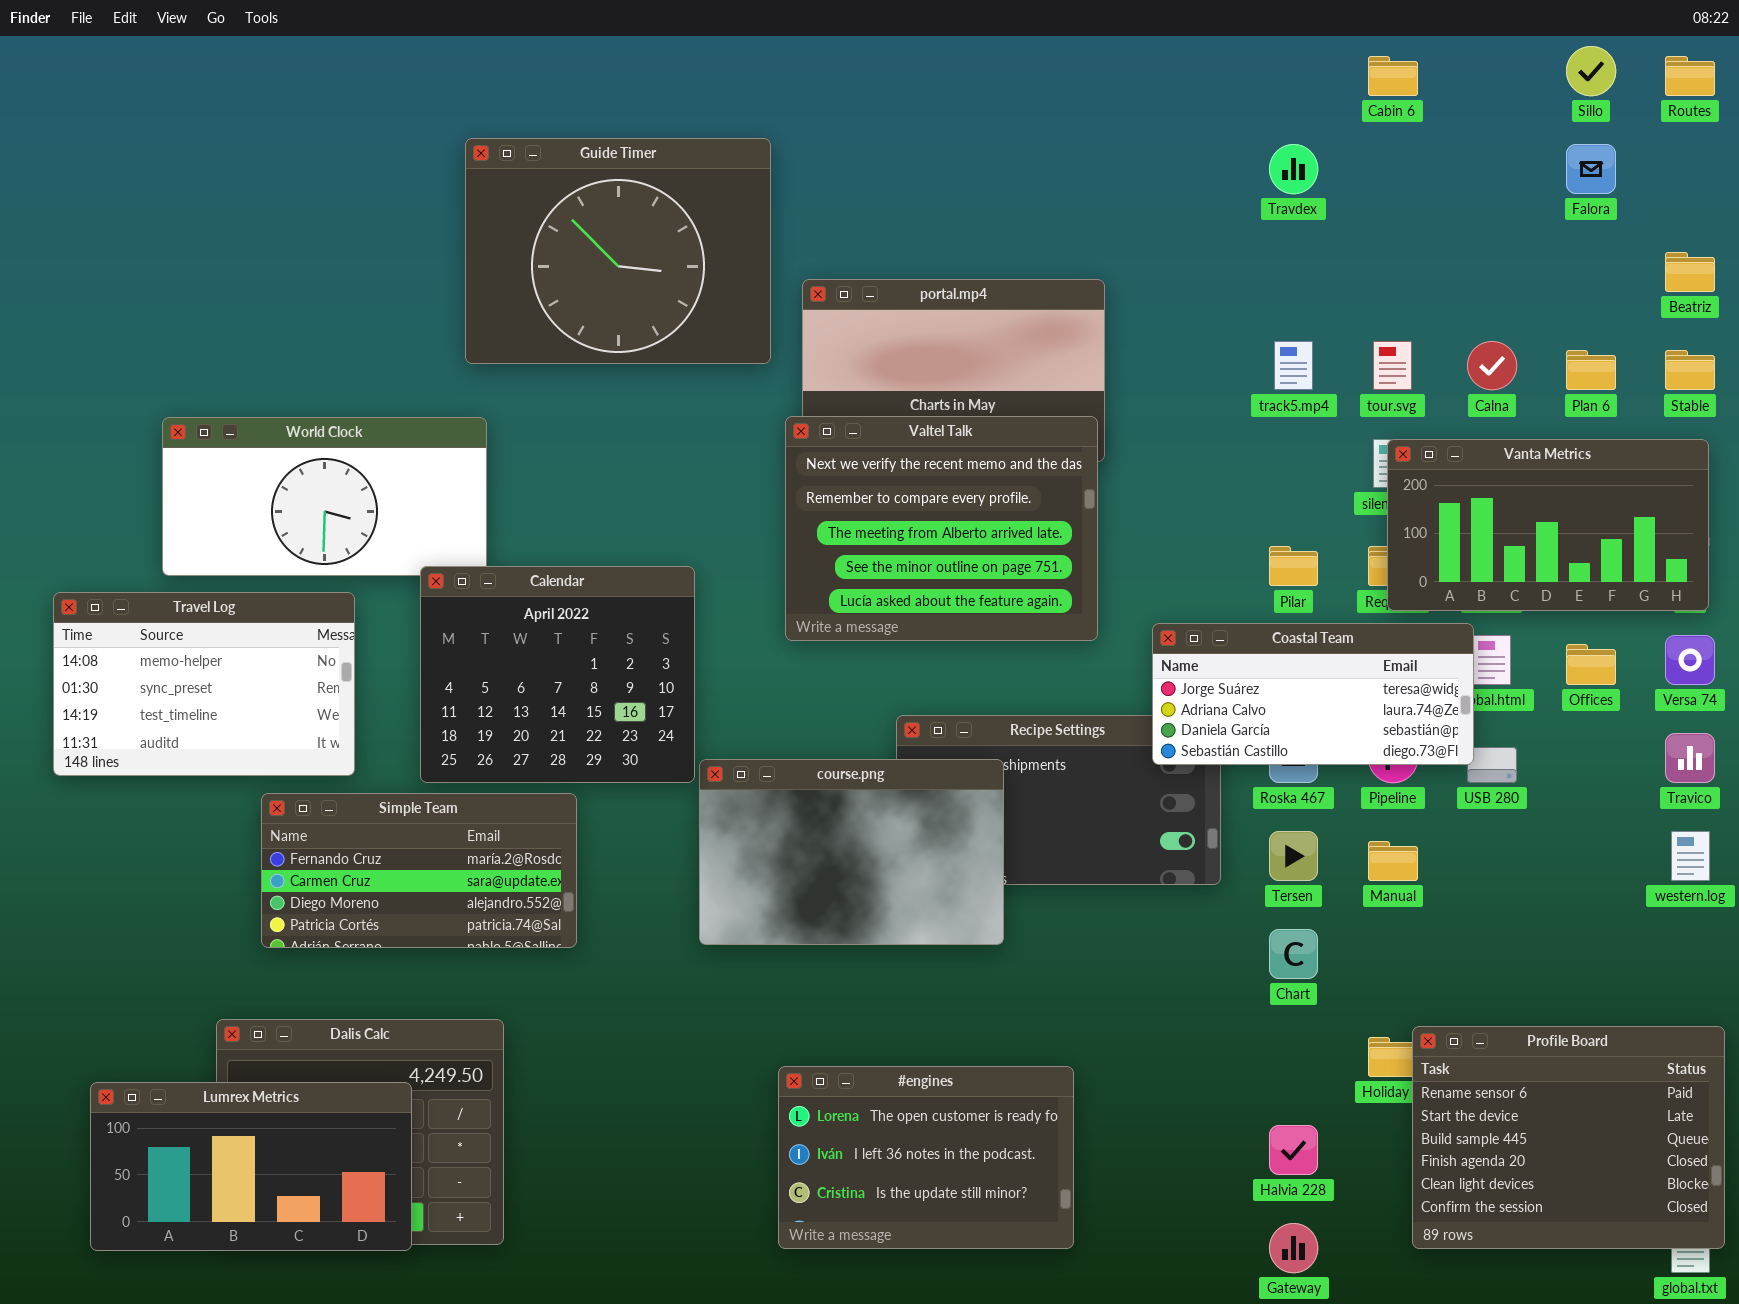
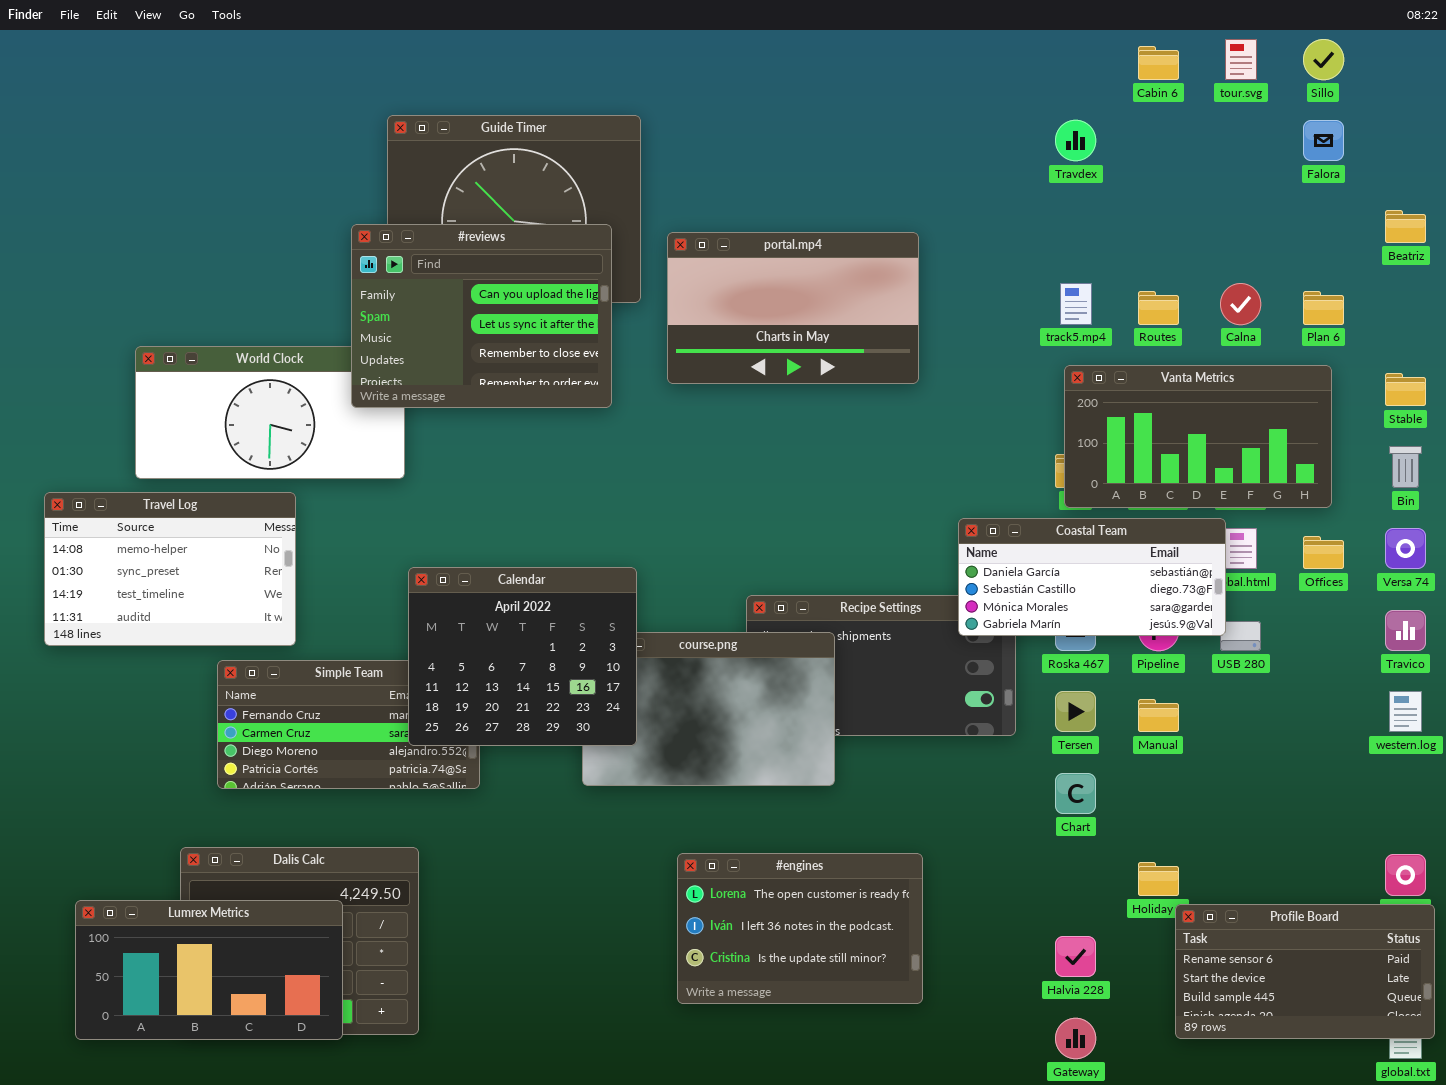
Routes: [1665,56,1715,96] -> [1138,291,1179,325], moved
#reviews: none -> [351,224,612,408], opened
tour.svg: [1373,341,1412,390] -> [1225,39,1257,80], moved
Stable: [1665,350,1715,390] -> [1385,373,1426,406], moved
Valtel Talk: [785,416,1098,641] -> none, closed
Vanta Metrics: [1387,439,1709,611] -> [1064,365,1332,508], moved
Calendar: [420,566,695,783] -> [408,567,637,746], moved
Coastal Team: [1152,623,1474,765] -> [958,518,1226,636], scrolled down 2 rows
Profile Board: [1412,1026,1725,1249] -> [1175,904,1435,1039], resized
#engines: [778,1066,1074,1249] -> [677,853,923,1004], moved

